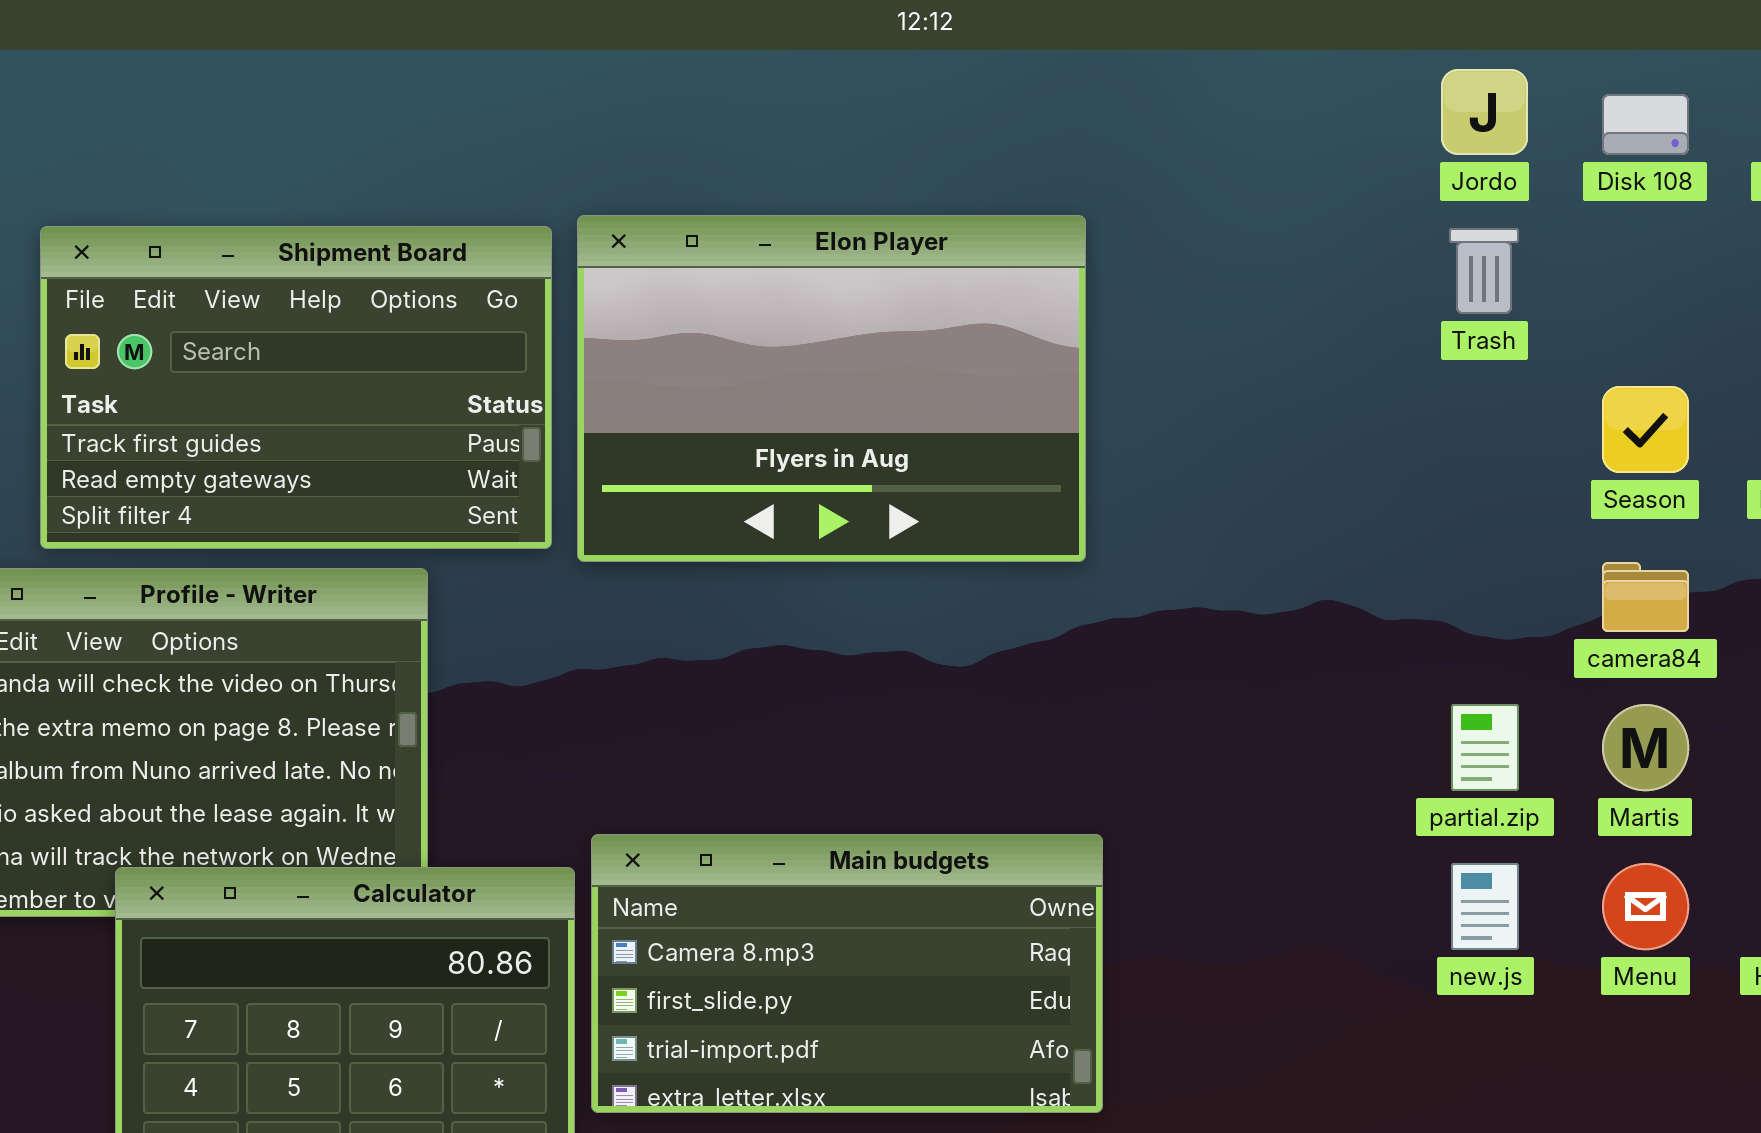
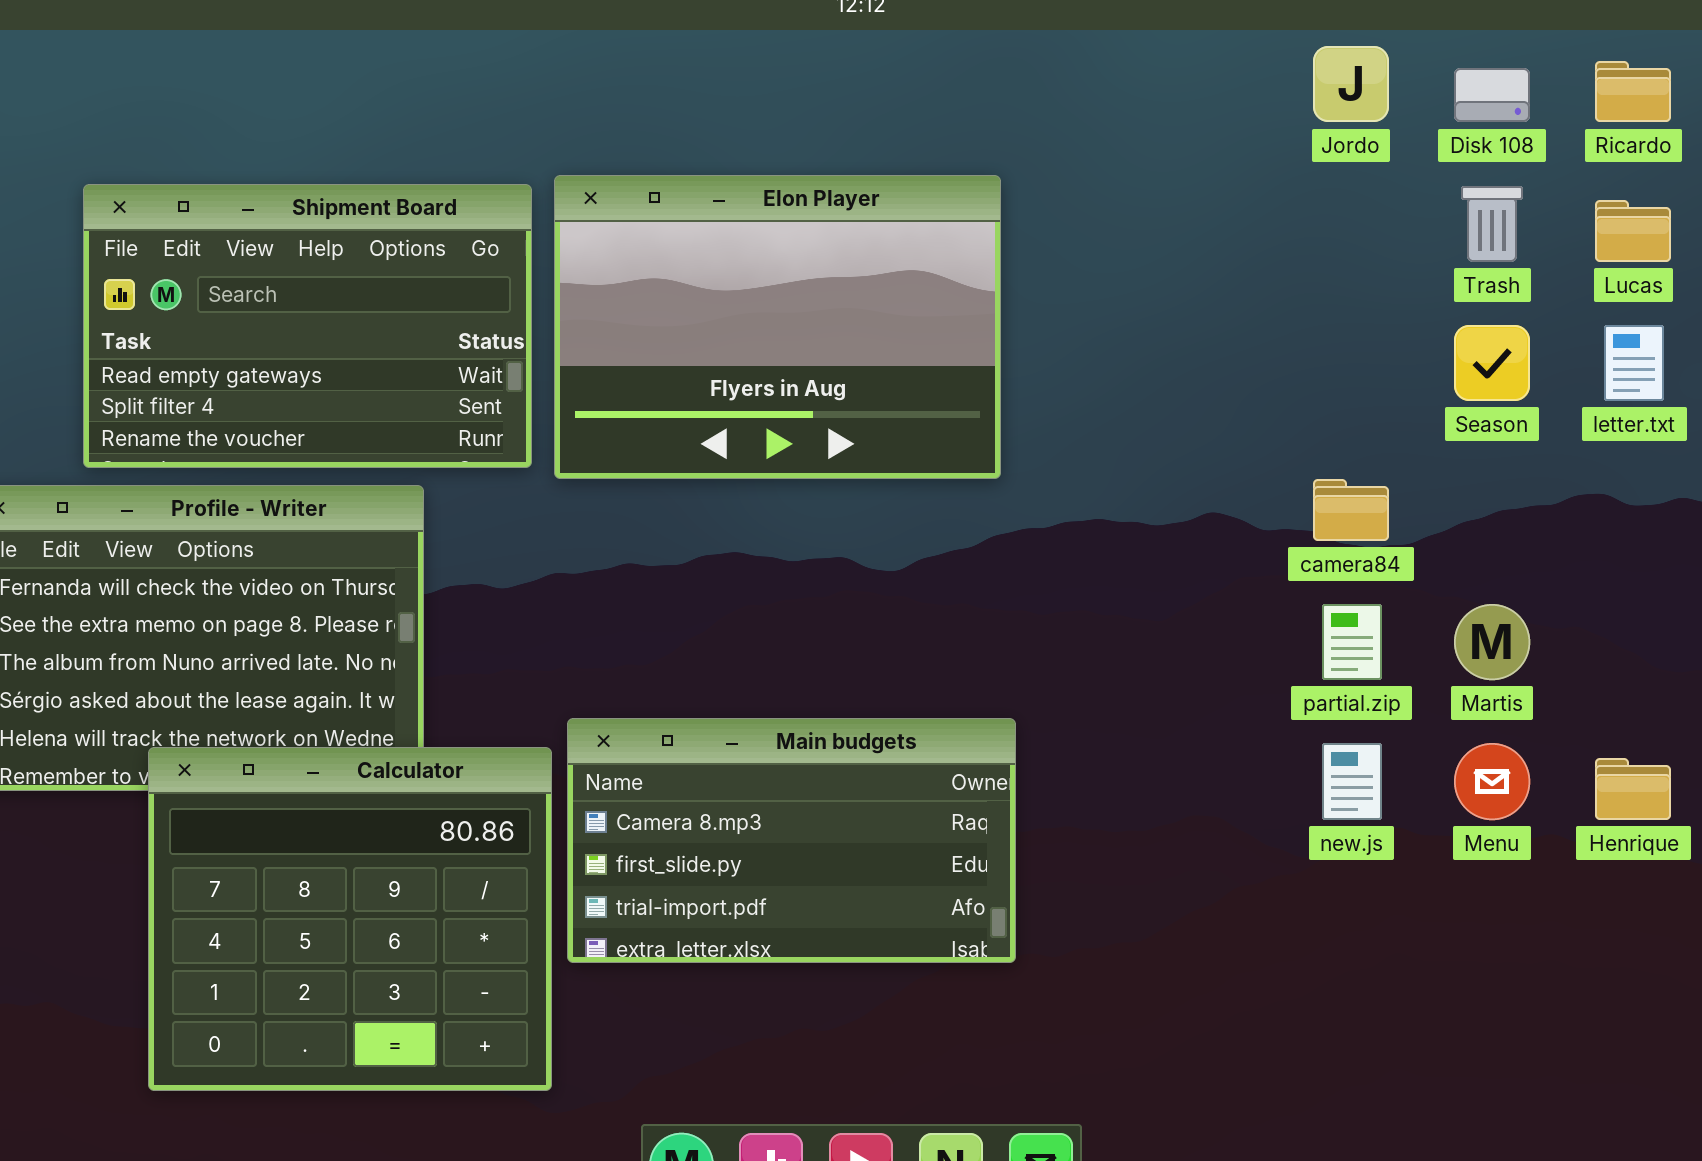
Shipment Board: [40,226,552,549] -> [83,184,532,468], scrolled down 1 row
Trash: [1449,228,1519,314] -> [1461,186,1523,262], moved
camera84: [1602,562,1689,632] -> [1313,479,1389,541], moved

